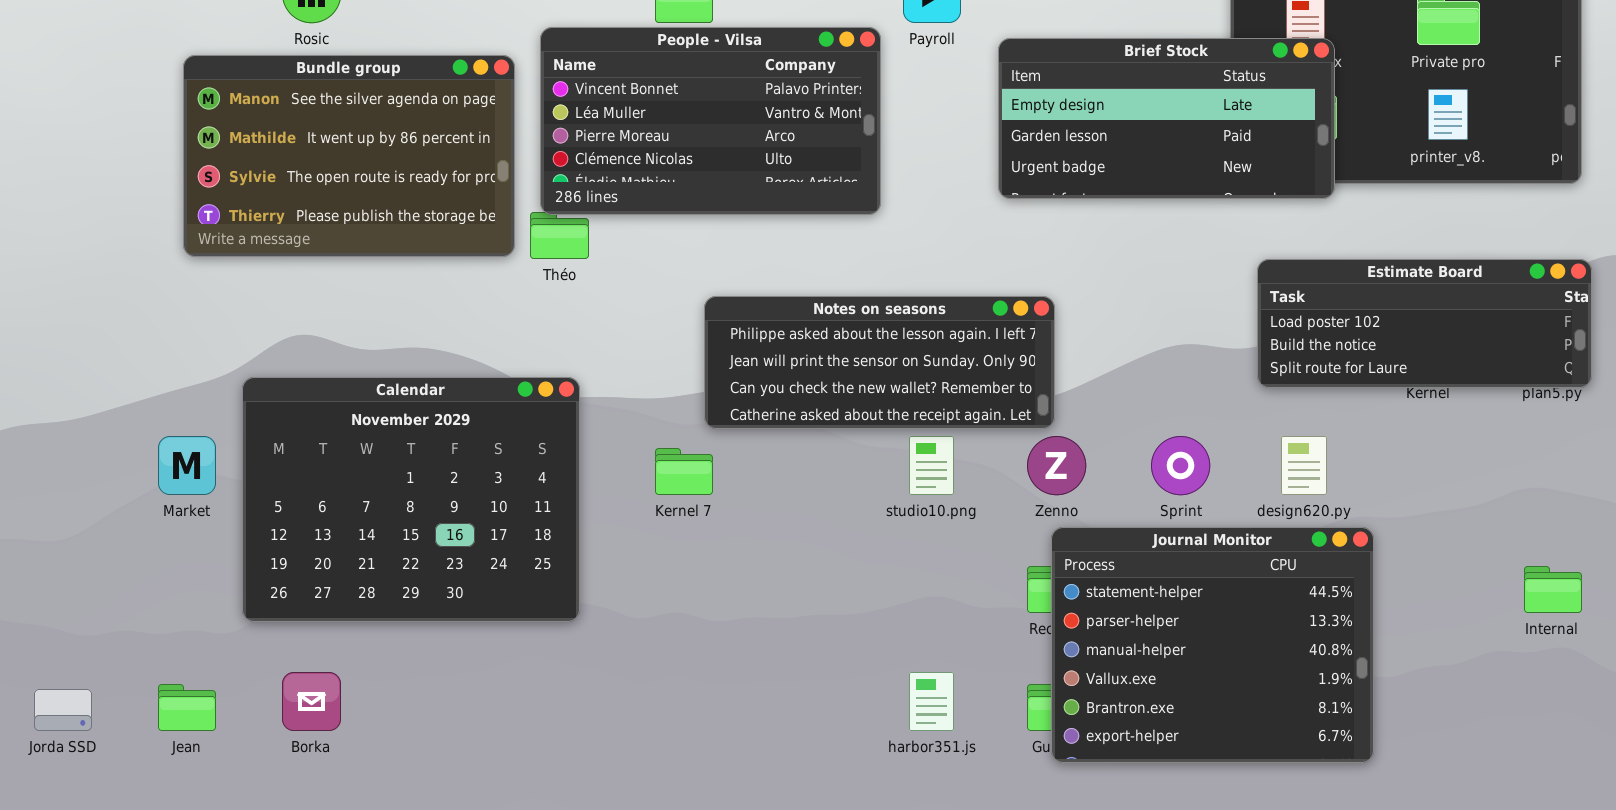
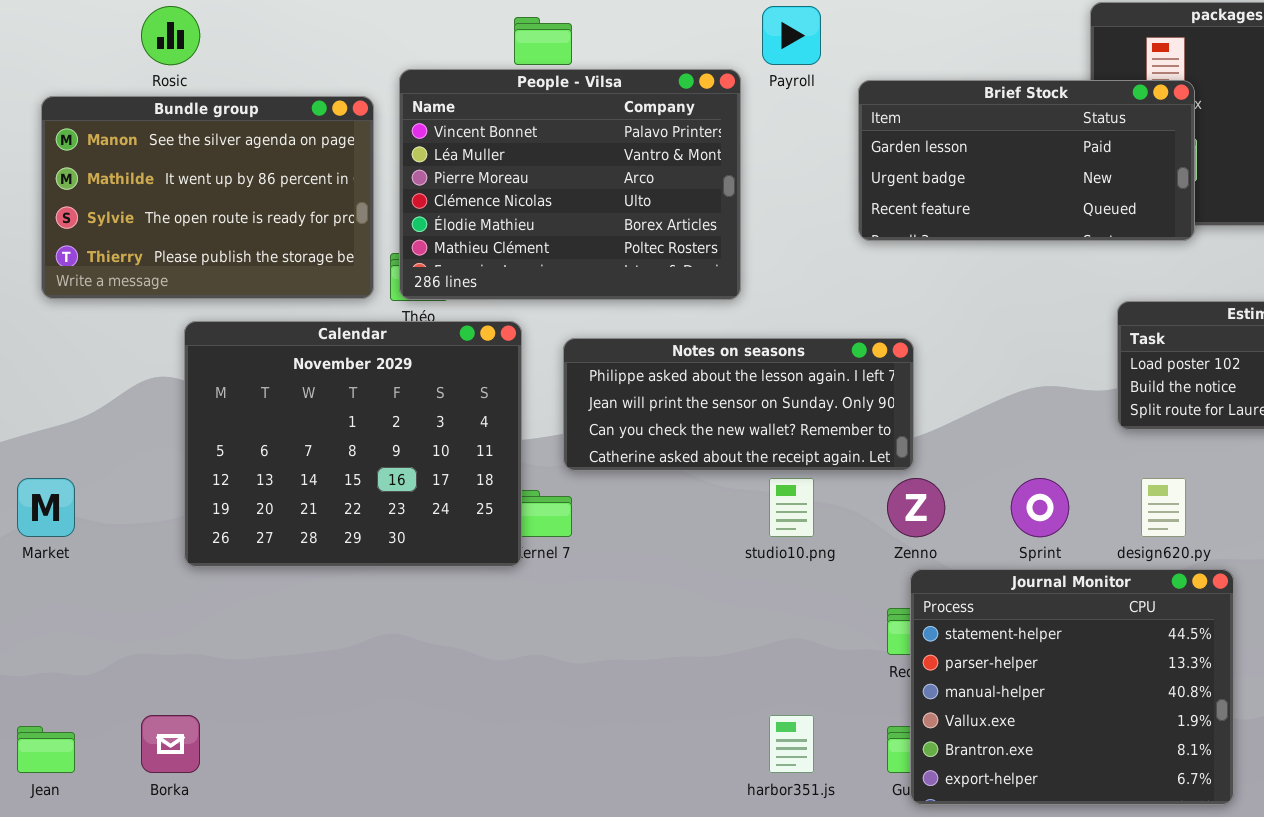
People - Vilsa: [540,27,881,215] -> [399,69,741,300], resized
Brief Stock: [998,38,1335,199] -> [858,80,1195,241], scrolled down 1 row
Calendar: [242,377,580,622] -> [184,321,522,567], moved

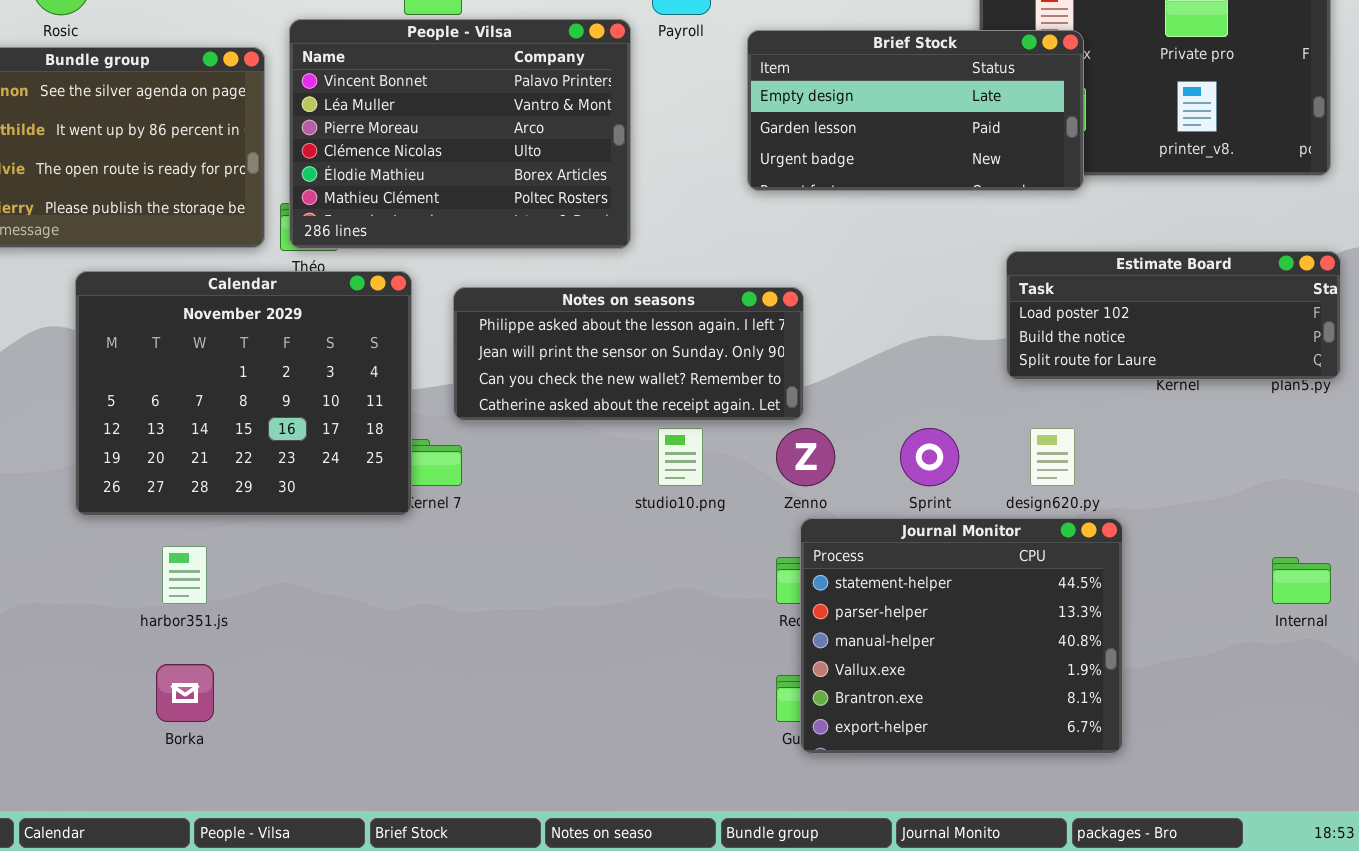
Brief Stock: [858,80,1195,241] -> [747,30,1084,191], scrolled up 1 row
Borka: [141,715,200,773] -> [156,664,214,722], moved
harbor351.js: [769,715,814,773] -> [162,546,207,604], moved

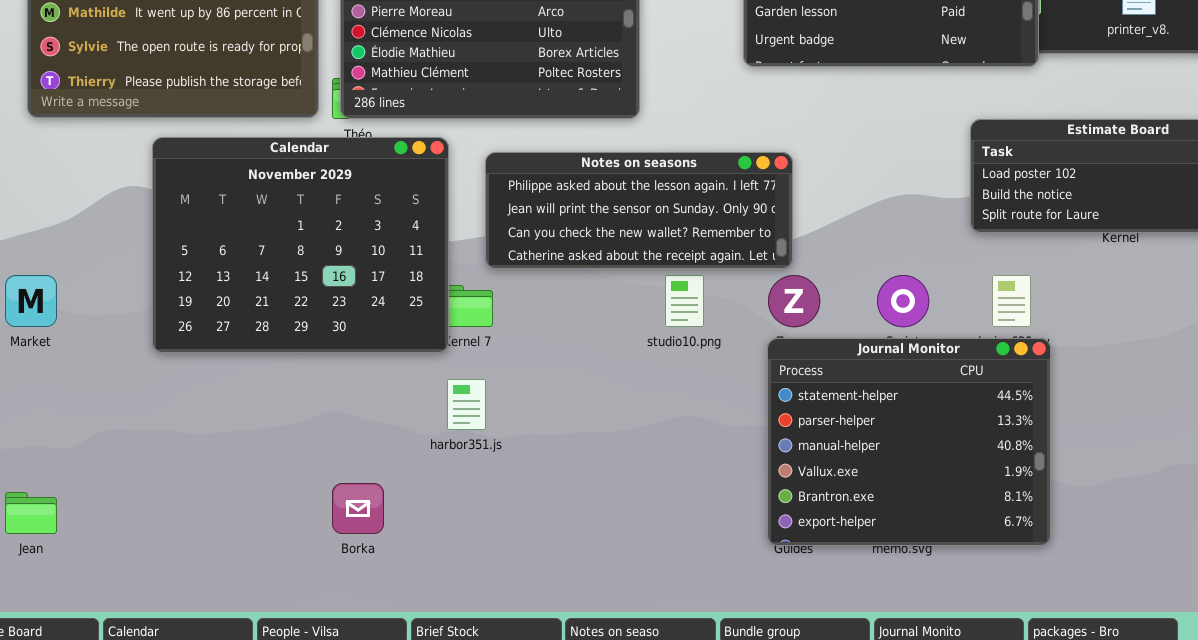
Journal Monitor: [800,518,1123,754] -> [767,338,1051,546], moved
harbor351.js: [162,546,207,604] -> [447,379,486,430], moved
Borka: [156,664,214,722] -> [332,483,384,534], moved

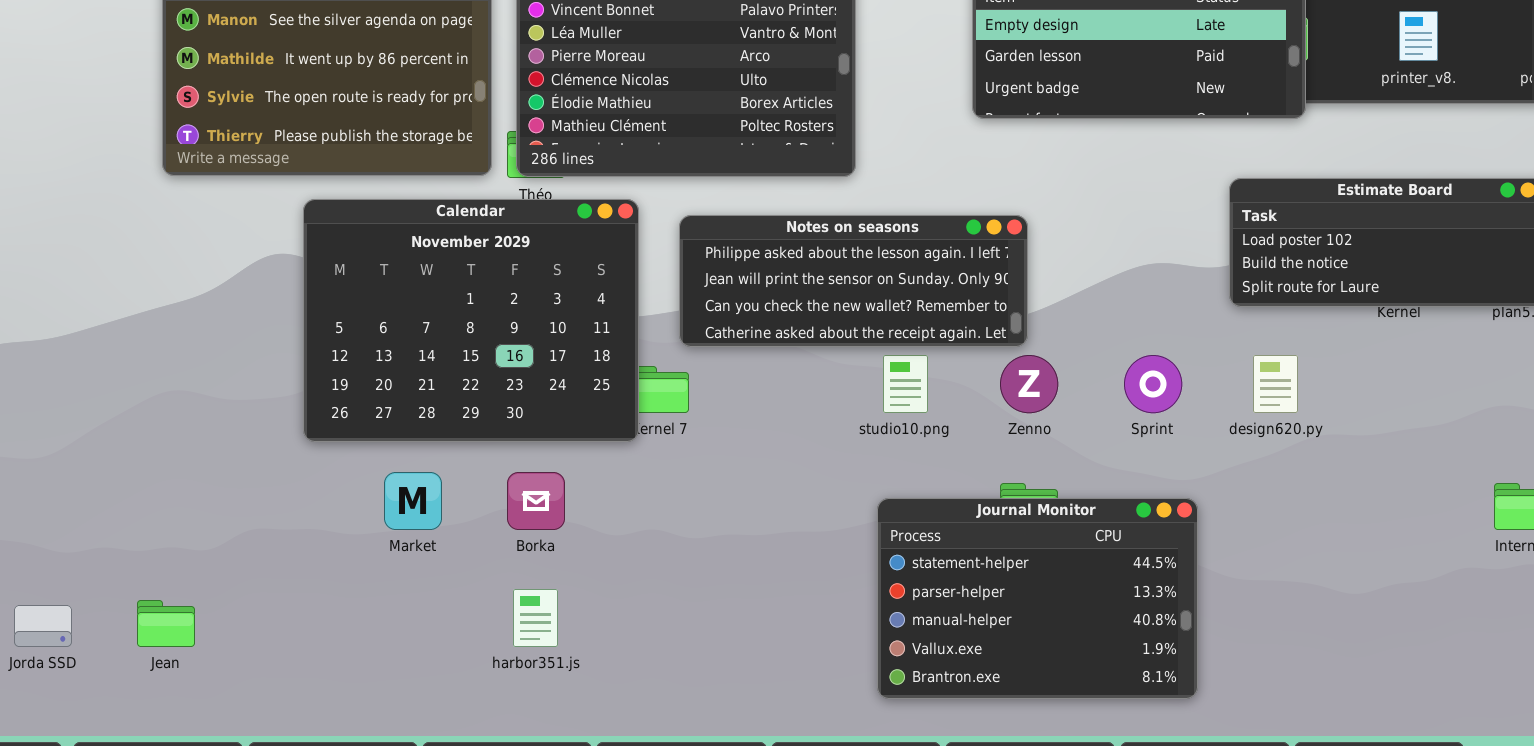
Market: [5,275,57,327] -> [384,472,442,530], moved
Journal Monitor: [767,338,1051,546] -> [877,498,1198,699], moved, resized
harbor351.js: [447,379,486,430] -> [513,589,558,647], moved
Borka: [332,483,384,534] -> [507,472,565,530], moved

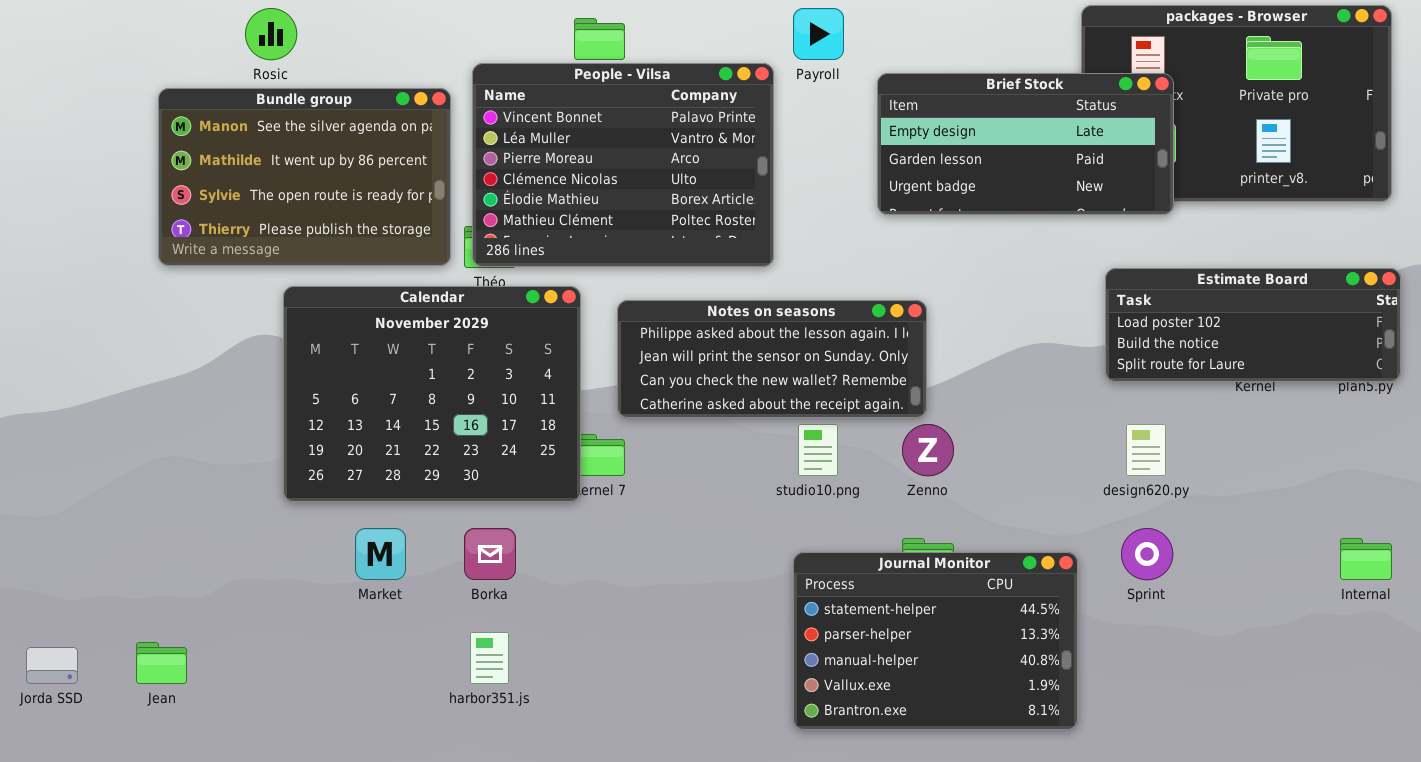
Sprint: [1124,355,1182,413] -> [1121,528,1173,580], moved

